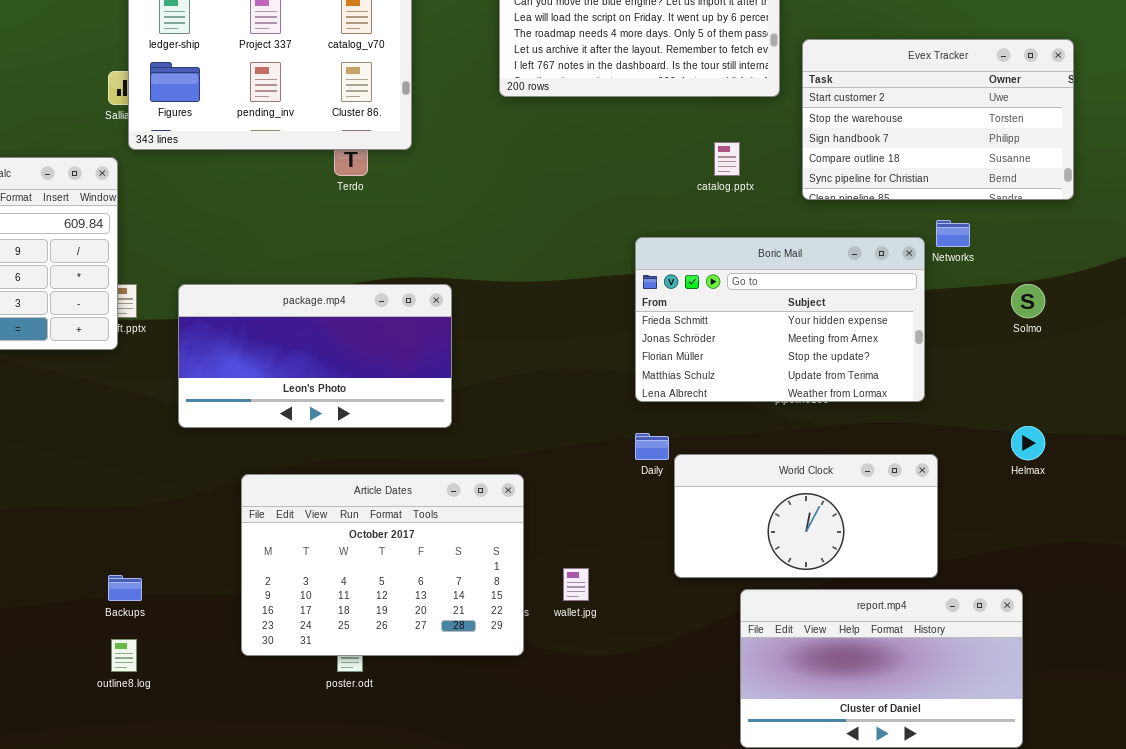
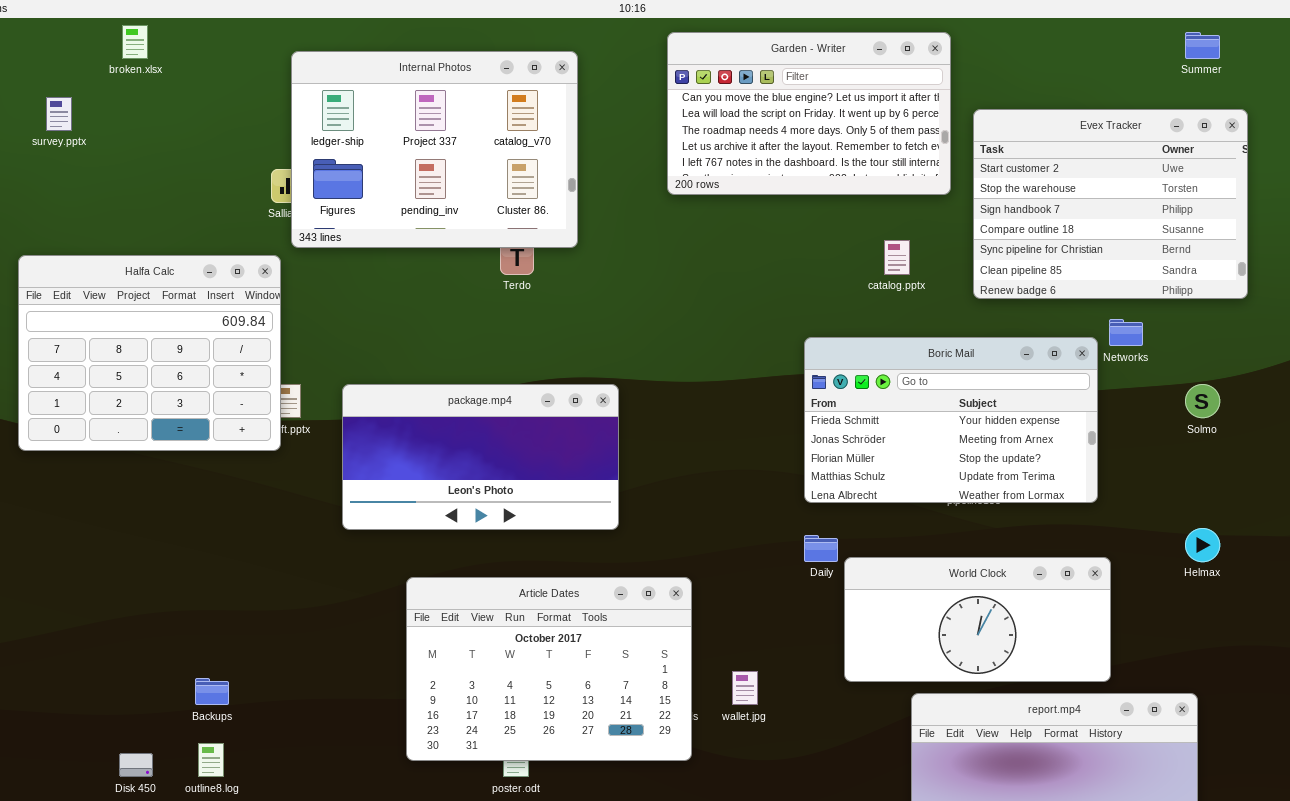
Evex Tracker: [802,39,1074,200] -> [973,109,1248,299], resized
Backups: [108,575,142,601] -> [195,678,229,705], moved
outline8.log: [111,639,137,672] -> [198,743,224,777], moved

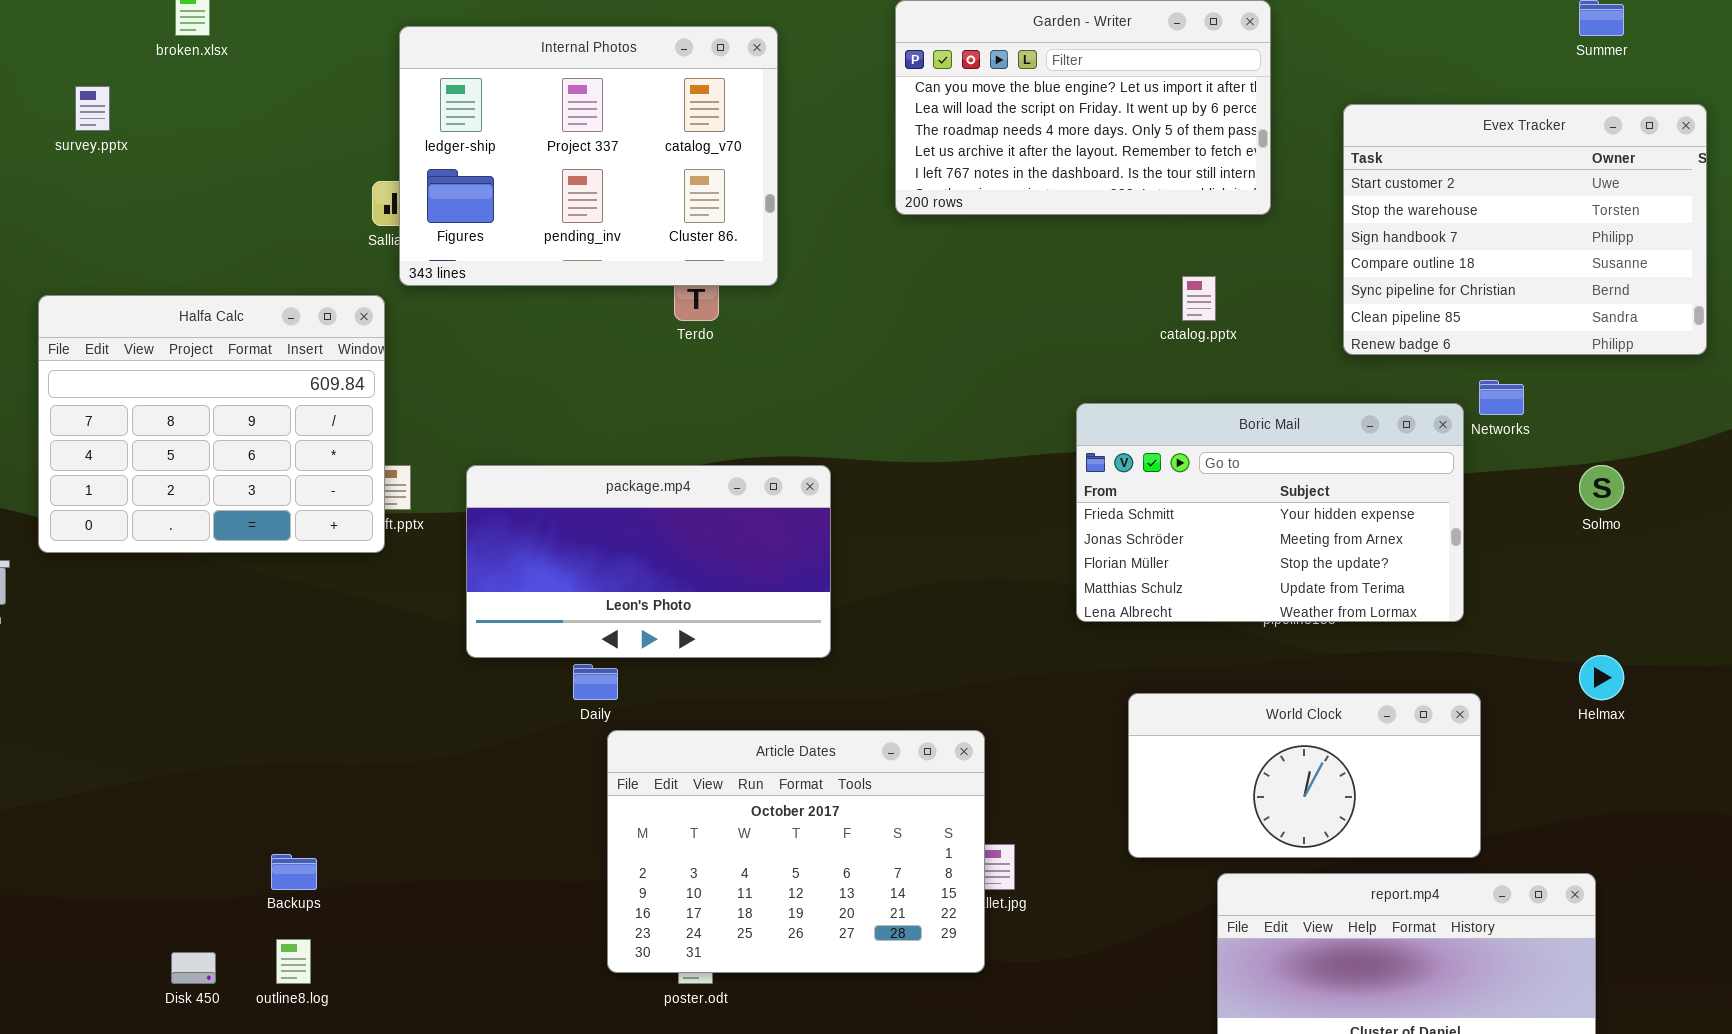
Evex Tracker: [973,109,1248,299] -> [1343,104,1707,355], moved
Daily: [804,535,838,562] -> [573,664,618,700], moved
Article Dates: [406,577,692,761] -> [607,730,985,973], moved

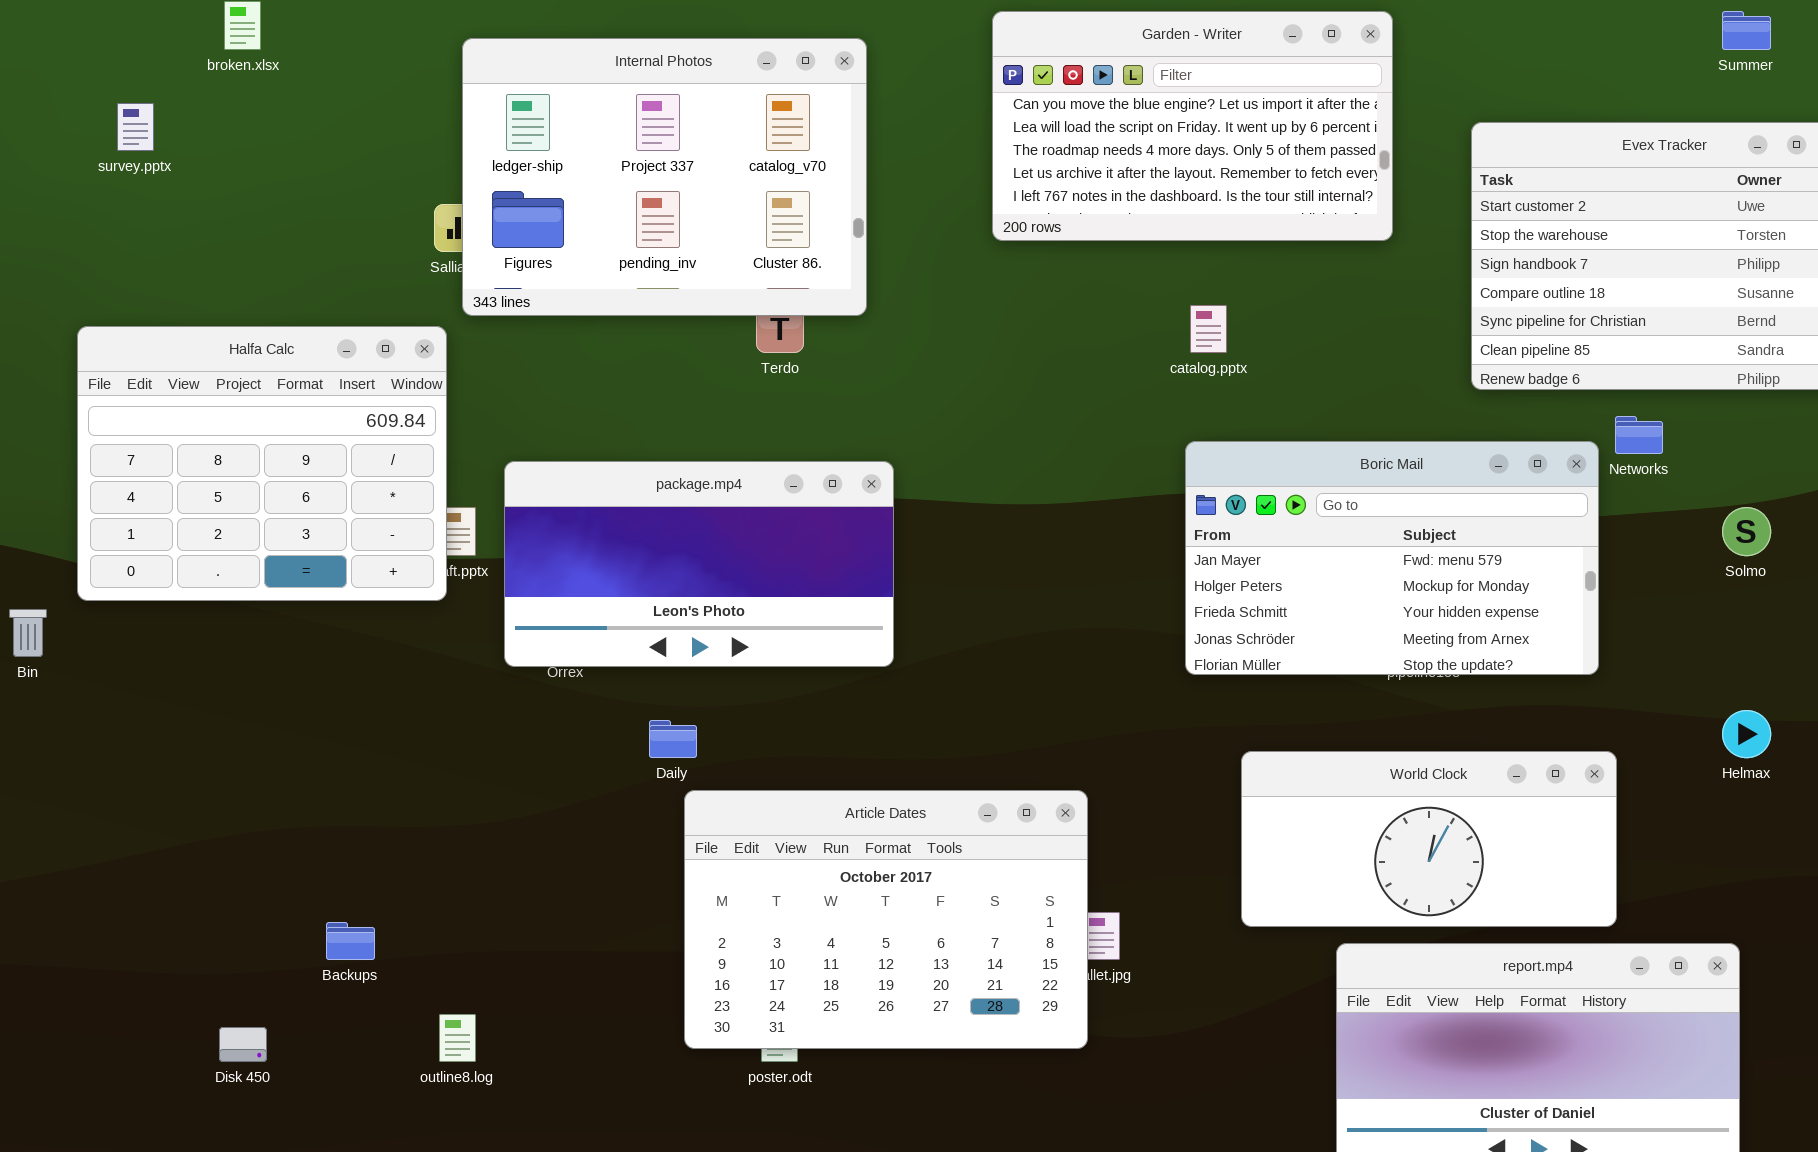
catalog.pptx: [1182,276,1216,321] -> [1190,305,1227,353], moved
Boric Mail: [1076,403,1464,622] -> [1185,441,1599,675], scrolled up 2 rows
package.mp4: [466,465,831,658] -> [504,461,894,667], moved
outline8.log: [276,939,311,984] -> [439,1014,476,1062], moved

